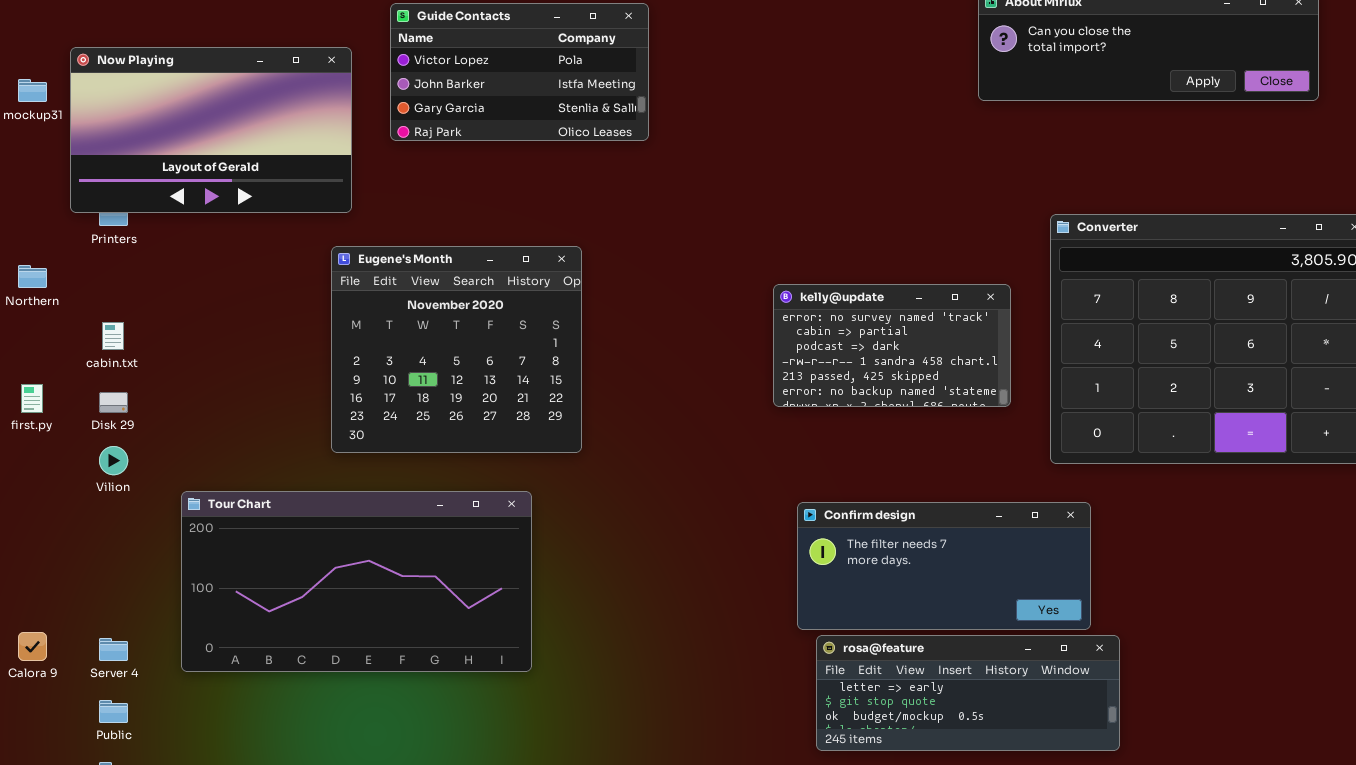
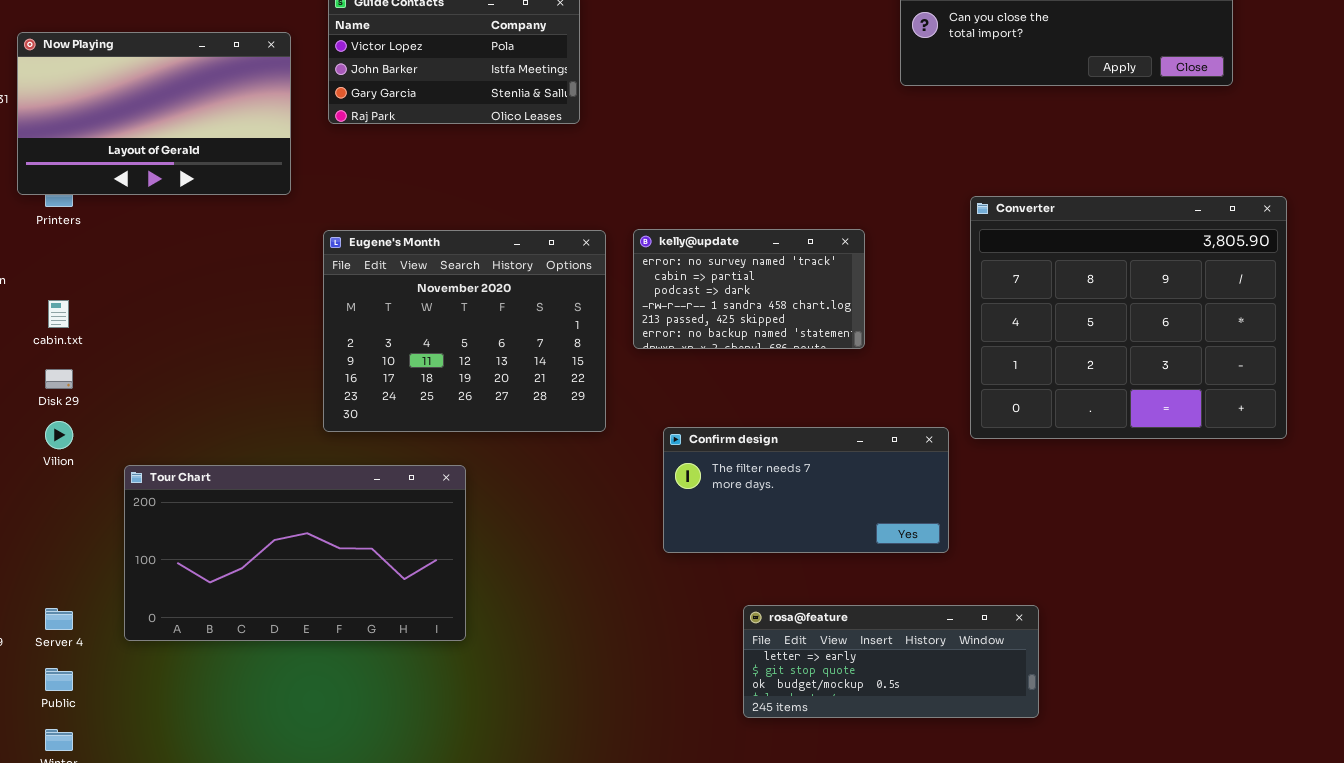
Eugene's Month: [331,246,582,453] -> [323,230,606,432], moved, resized
kelly@update: [773,284,1011,407] -> [633,229,865,349], moved
Confirm design: [797,502,1091,630] -> [663,427,949,553], moved

